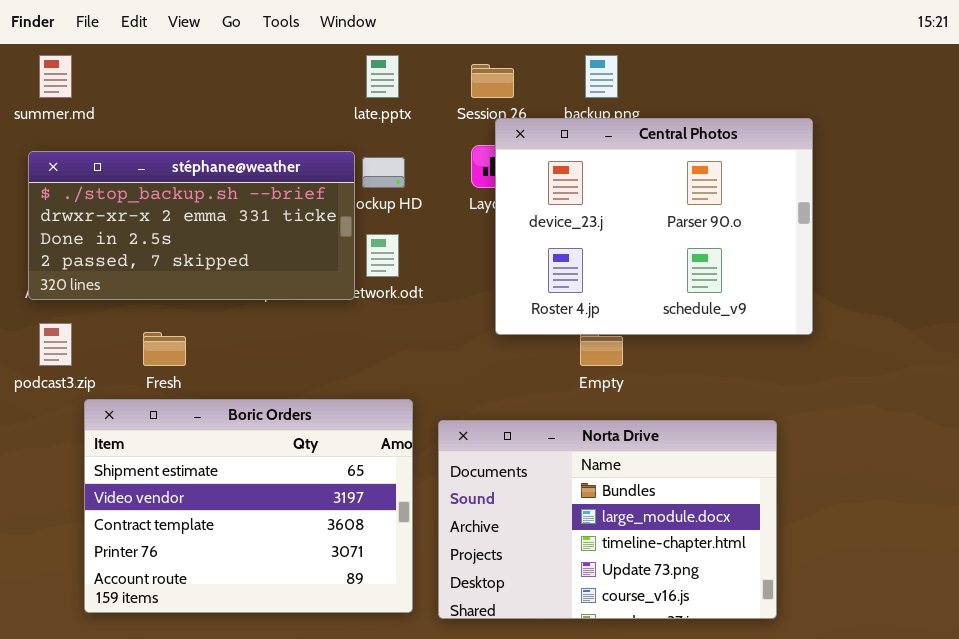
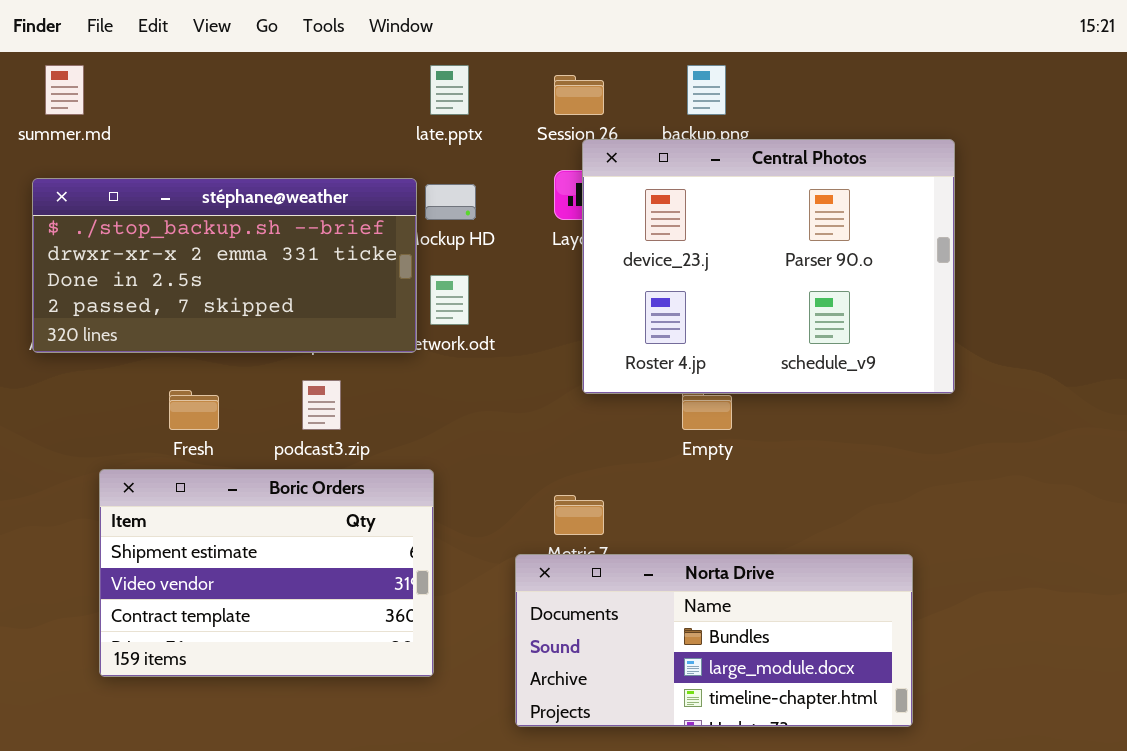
podcast3.zip: [39,323,72,366] -> [302,380,341,430], moved
Boric Orders: [84,399,413,613] -> [99,469,434,677], resized
Norta Drive: [438,420,777,619] -> [515,554,913,727], resized

